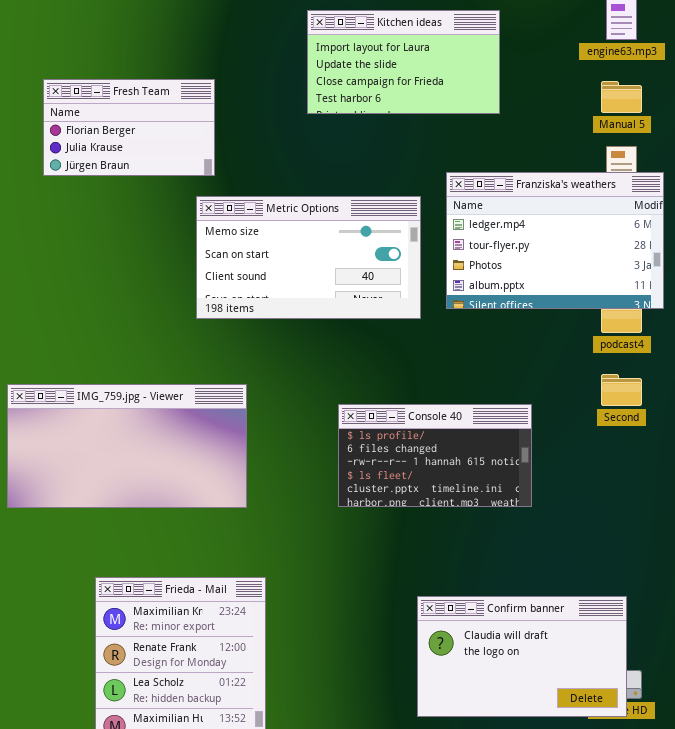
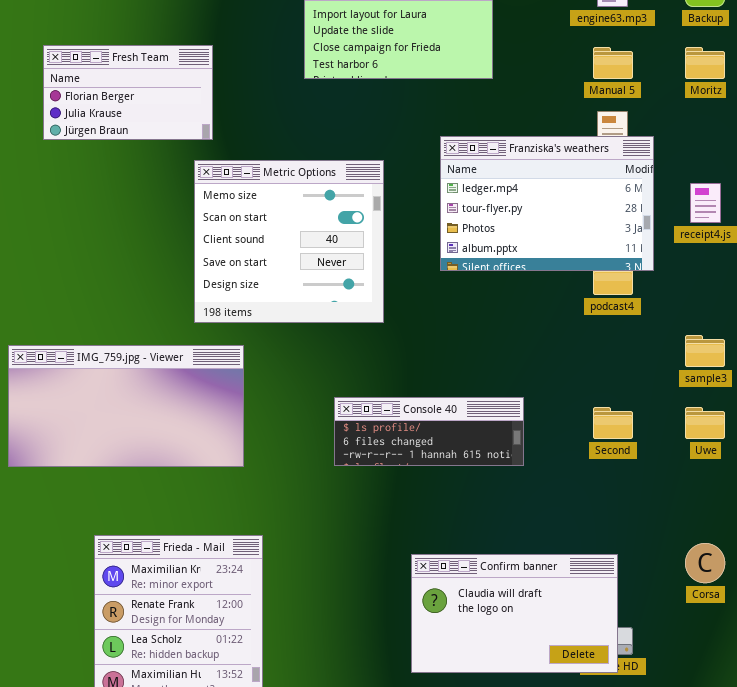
Metric Options: [196,196,421,319] -> [194,160,384,323], resized
Second: [601,374,642,406] -> [593,407,633,439], moved
Console 40: [338,404,532,507] -> [334,397,524,466], resized

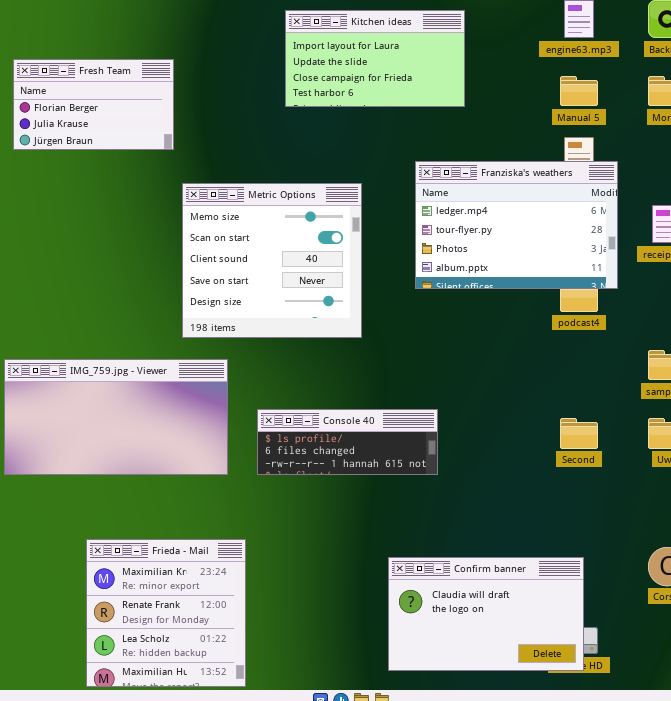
Fresh Team: [43,45,213,140] -> [13,59,174,150], moved
Console 40: [334,397,524,466] -> [257,409,438,475], moved

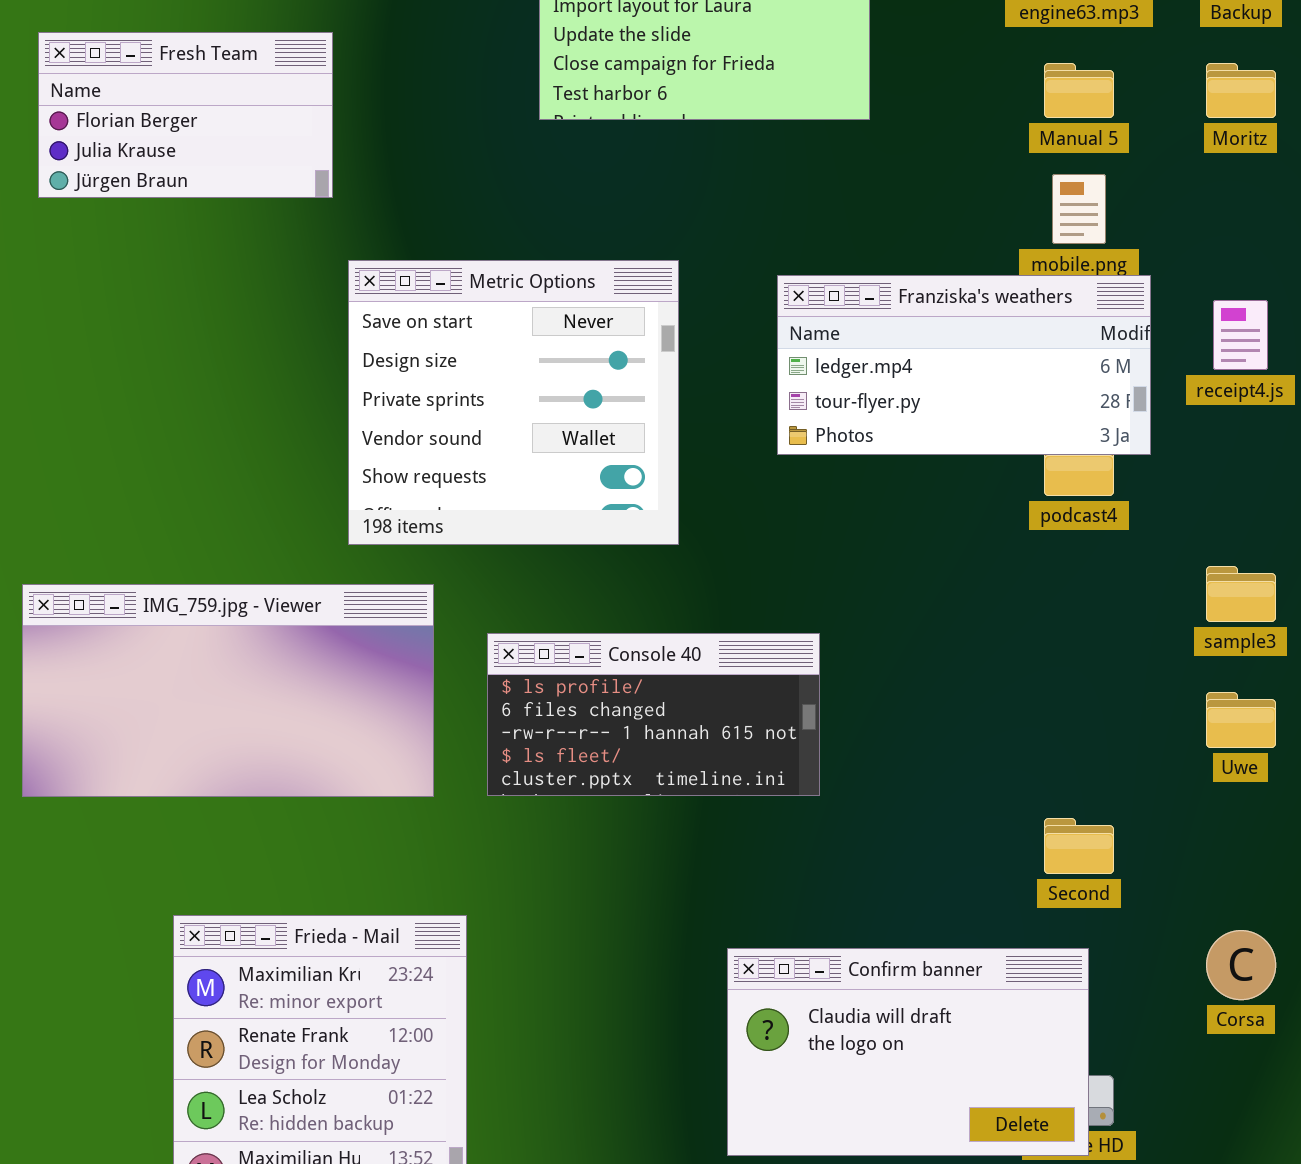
Franziska's weathers: [415,161,618,289] -> [777,275,1151,455], resized
Metric Options: [182,183,362,338] -> [348,260,679,545], scrolled down 3 rows
Console 40: [257,409,438,475] -> [487,633,820,796], resized
Second: [560,418,598,449] -> [1044,818,1114,874], moved

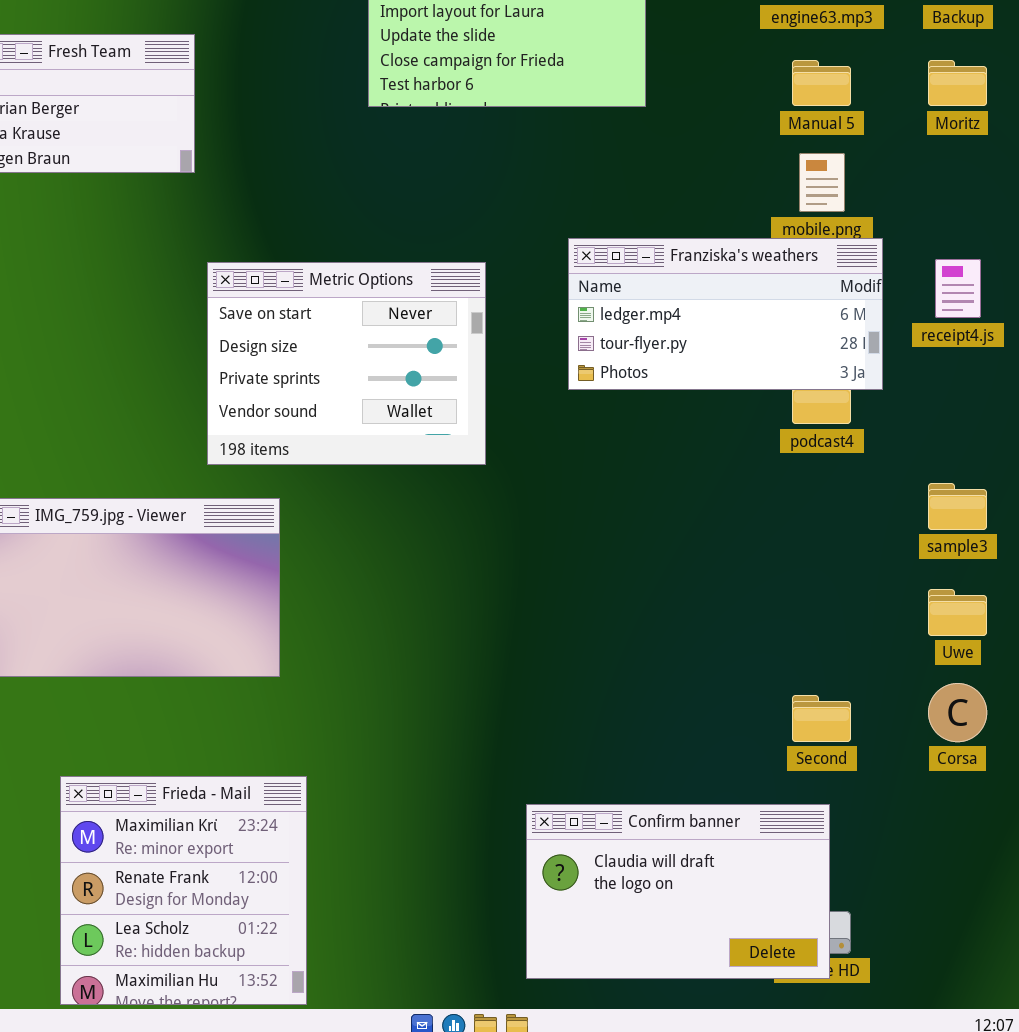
Metric Options: [348,260,679,545] -> [207,262,486,465], resized
Console 40: [487,633,820,796] -> none, closed
Corsa: [1206,930,1276,1000] -> [928,683,987,742], moved

